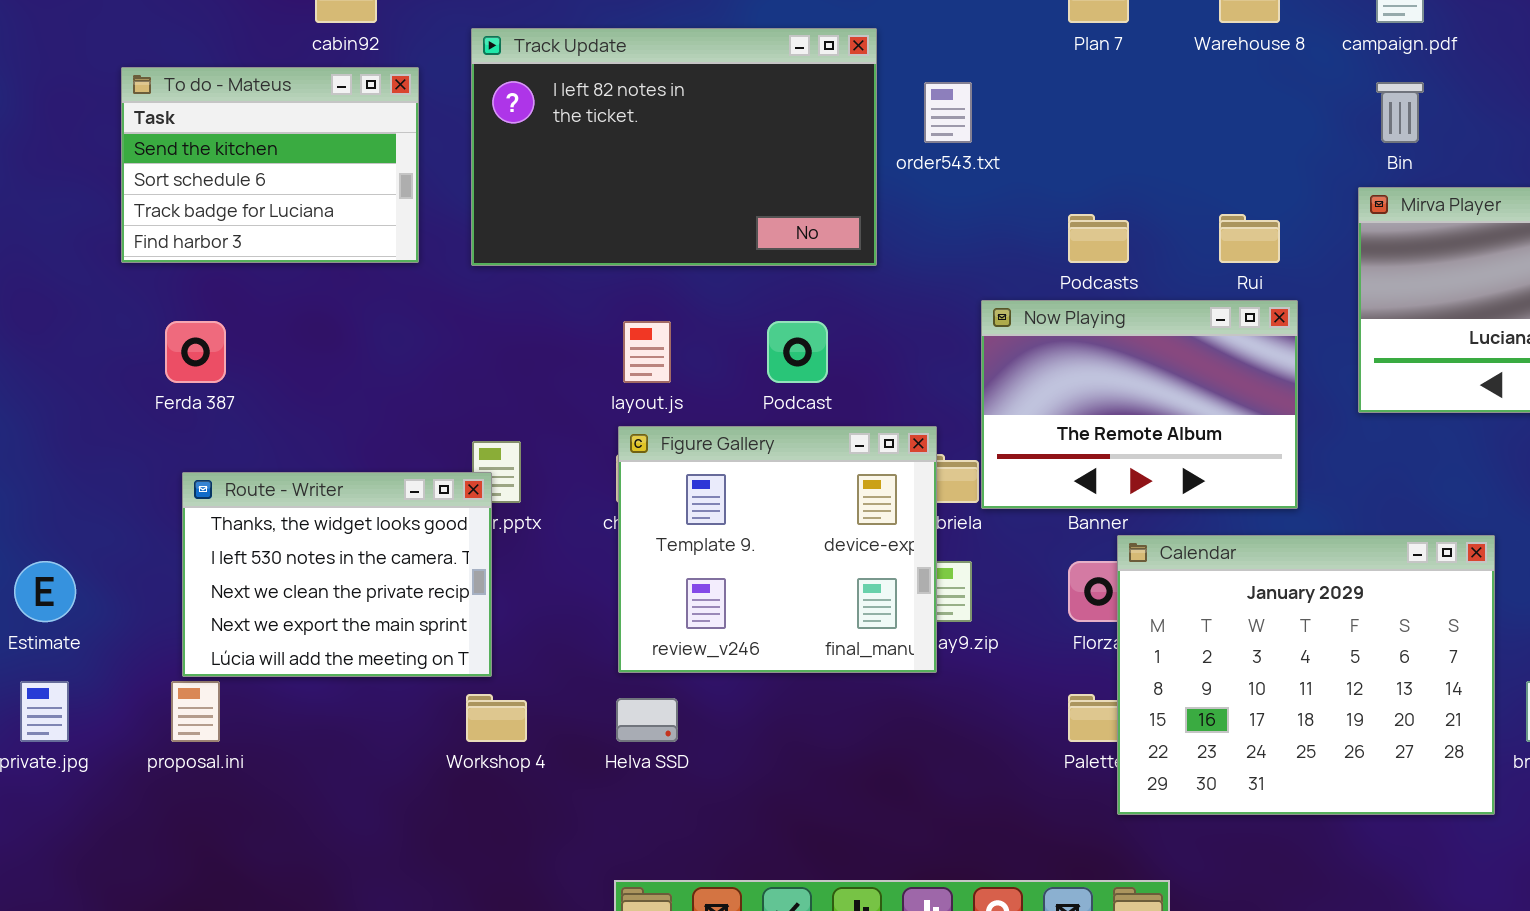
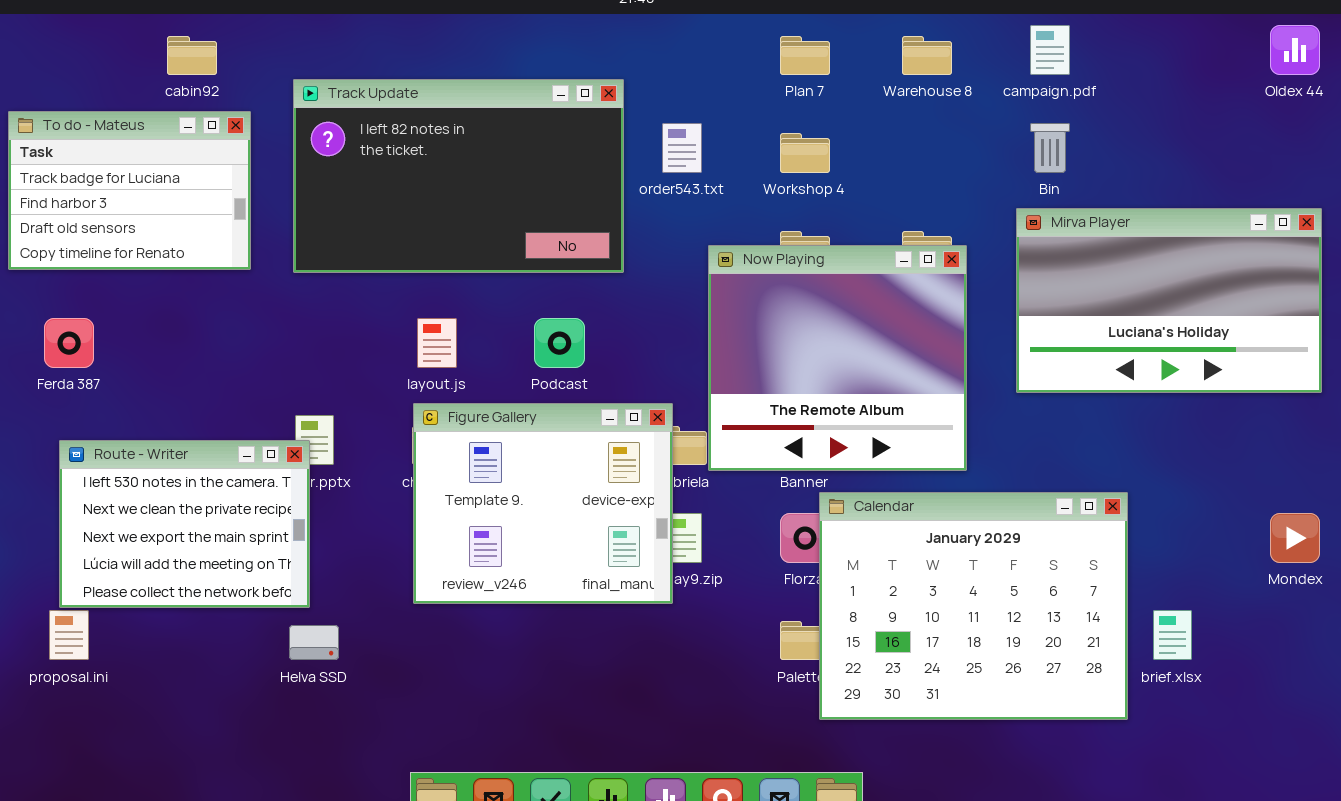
To do - Mateus: [121,67,419,263] -> [8,111,251,270], scrolled down 2 rows
Now Playing: [981,300,1298,509] -> [708,245,967,471], resized
Route - Writer: [182,472,492,677] -> [59,440,310,608], scrolled down 1 row
Workshop 4: [466,694,527,742] -> [780,133,830,173], moved
Helva SSD: [616,698,678,742] -> [289,625,339,660], moved

